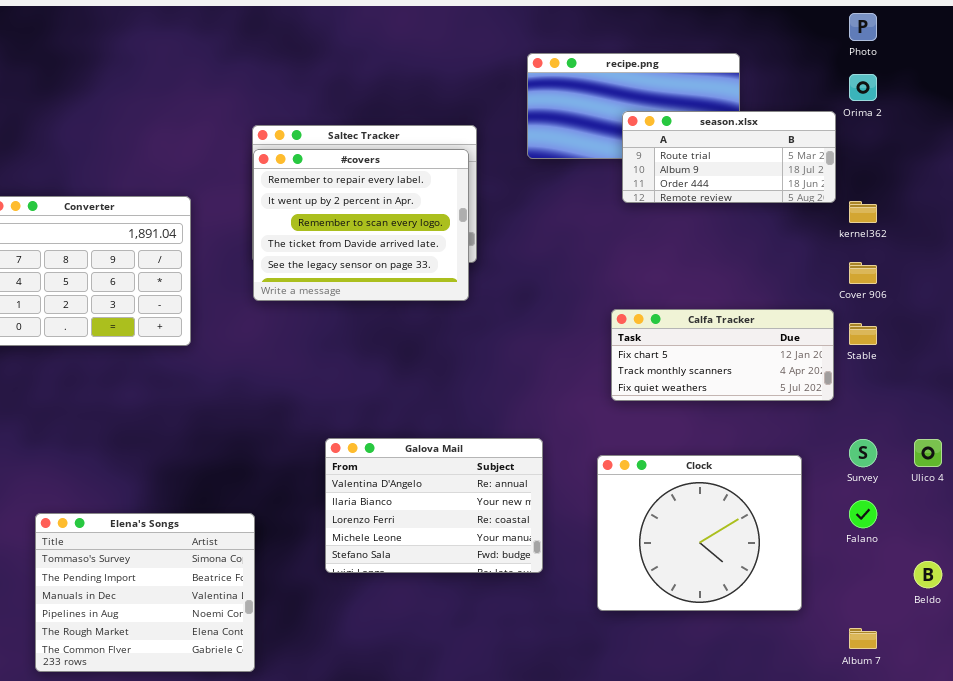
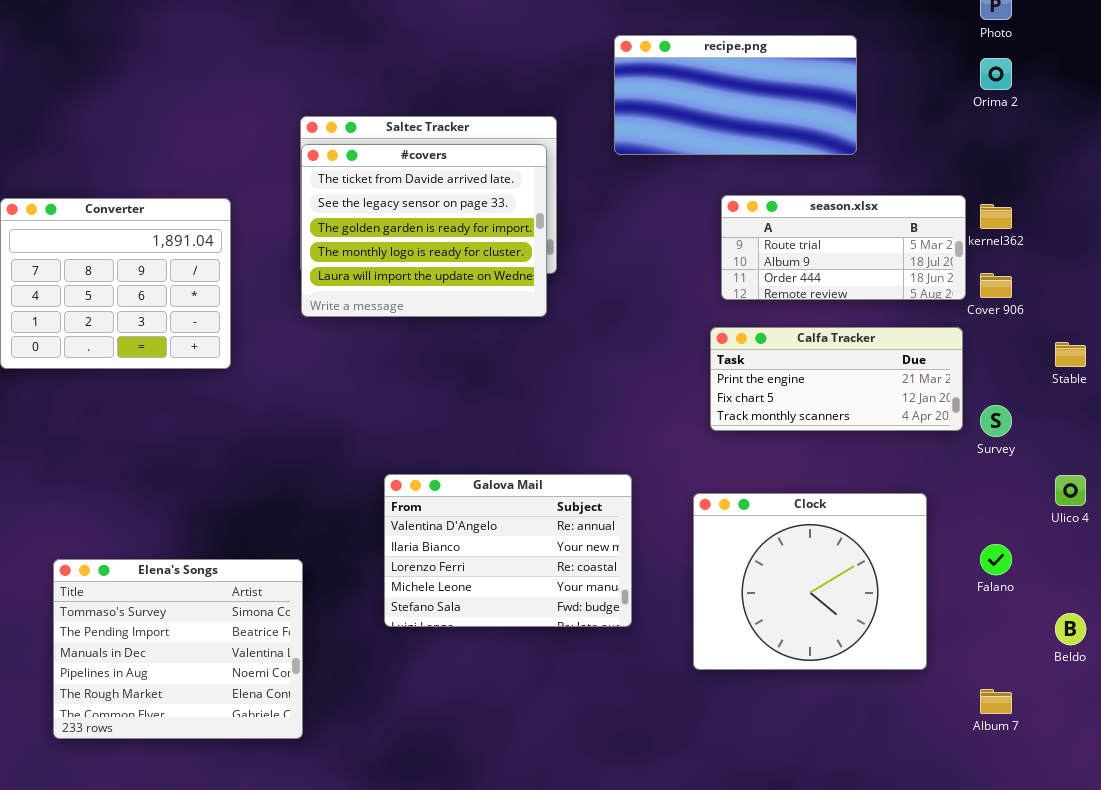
season.xlsx: [622,111,836,203] -> [721,195,966,300], moved
#covers: [253,149,469,301] -> [301,144,547,317], scrolled down 3 rows
Calfa Tracker: [611,309,834,401] -> [710,327,963,431], scrolled up 1 row
Stable: [849,323,877,345] -> [1055,342,1086,367], moved
Survey: [849,439,877,467] -> [980,405,1012,437], moved

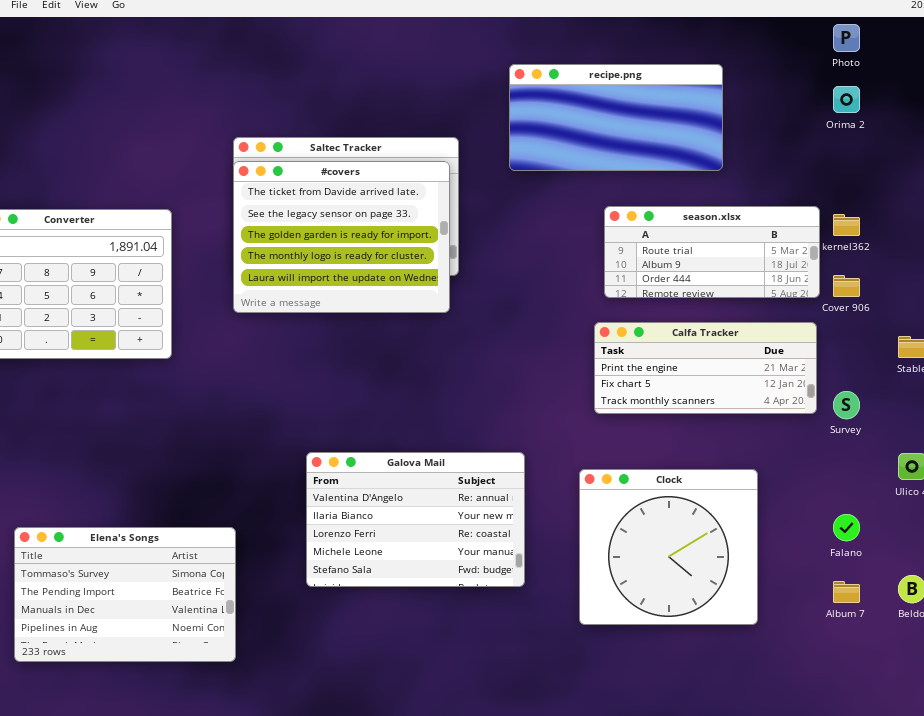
Clock: [693,493,927,670] -> [579,469,758,625], resized
Elena's Songs: [53,559,303,739] -> [14,527,236,662], resized
Album 7: [980,689,1012,714] -> [833,581,860,603], moved

